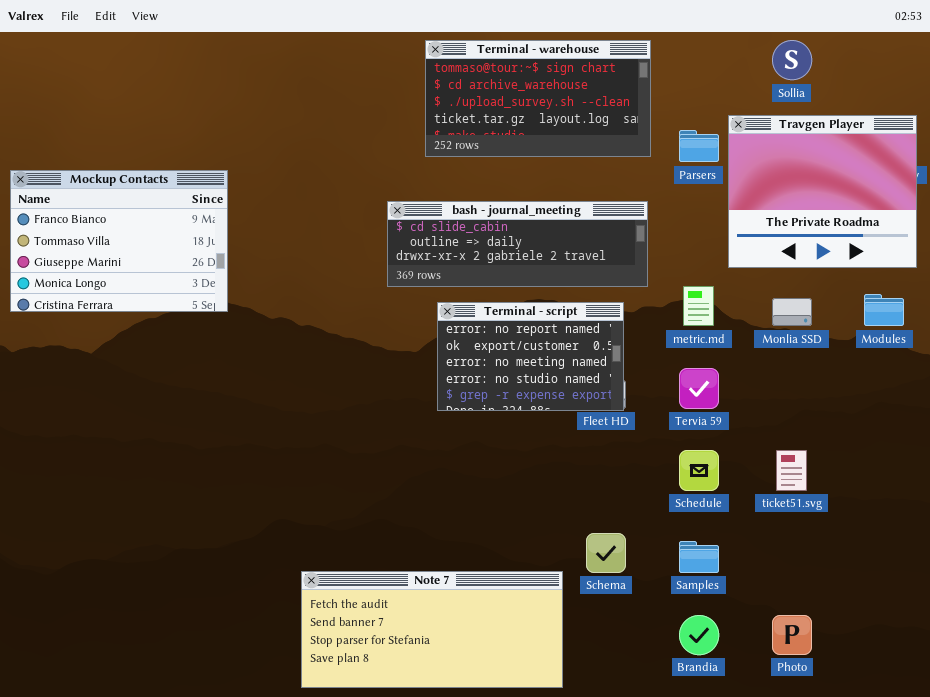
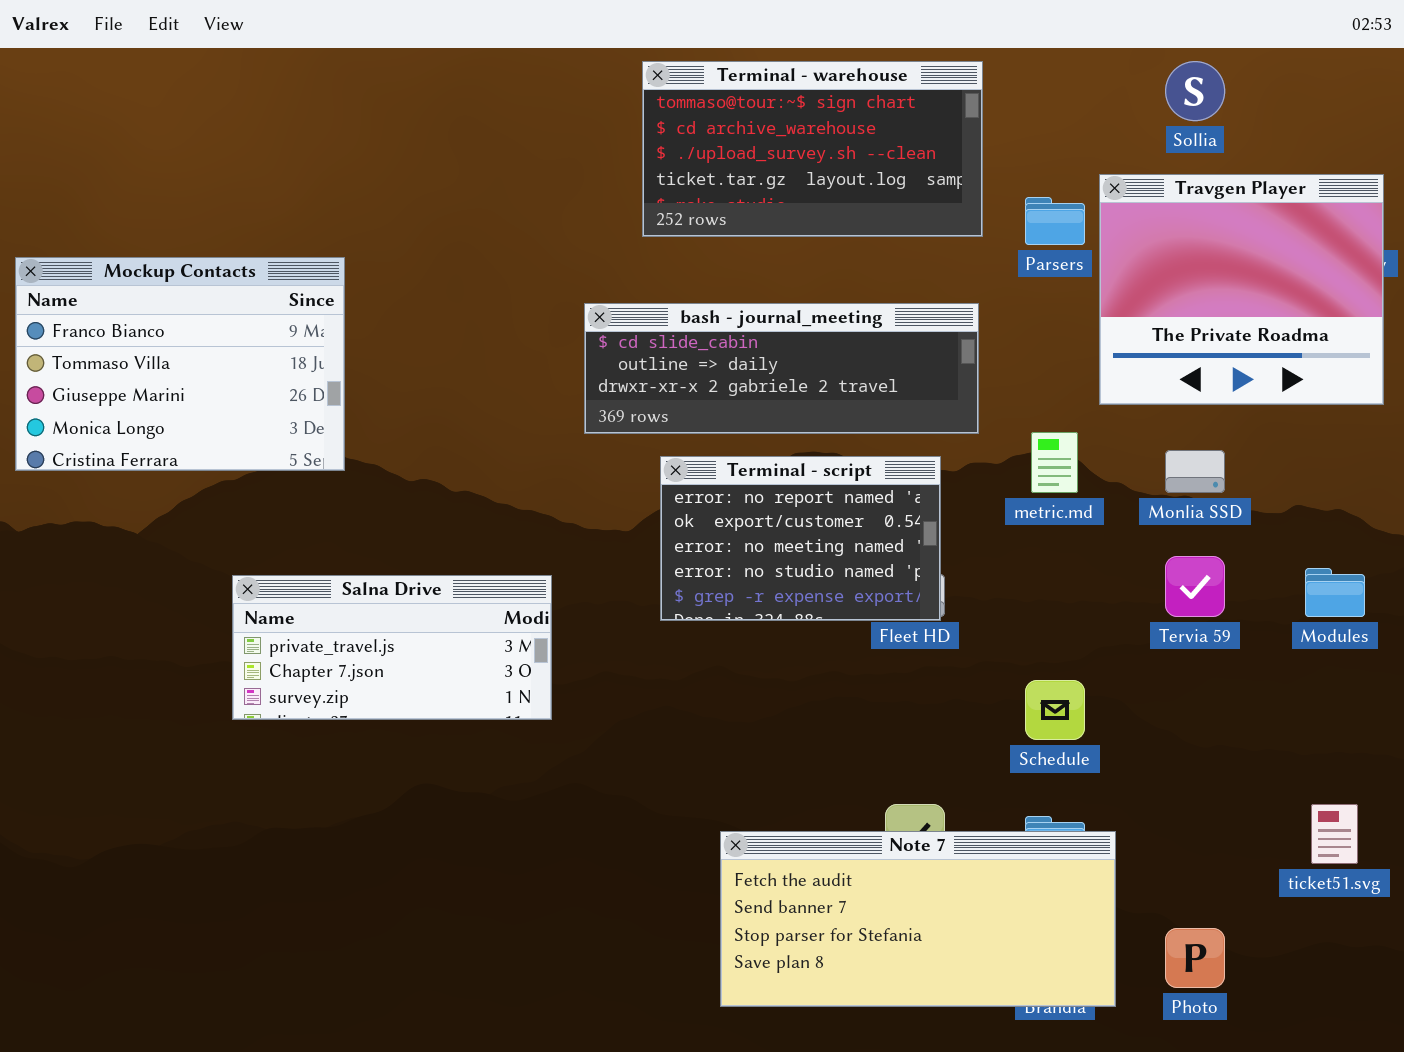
Modules: [864,294,904,326] -> [1305,568,1365,617], moved
Tervia 59: [679,368,719,409] -> [1165,556,1225,617], moved
Salna Drive: none -> [232,575,552,720], opened
ticket51.svg: [776,450,807,491] -> [1311,804,1358,864], moved
Note 7: [301,571,563,688] -> [720,831,1116,1007], moved

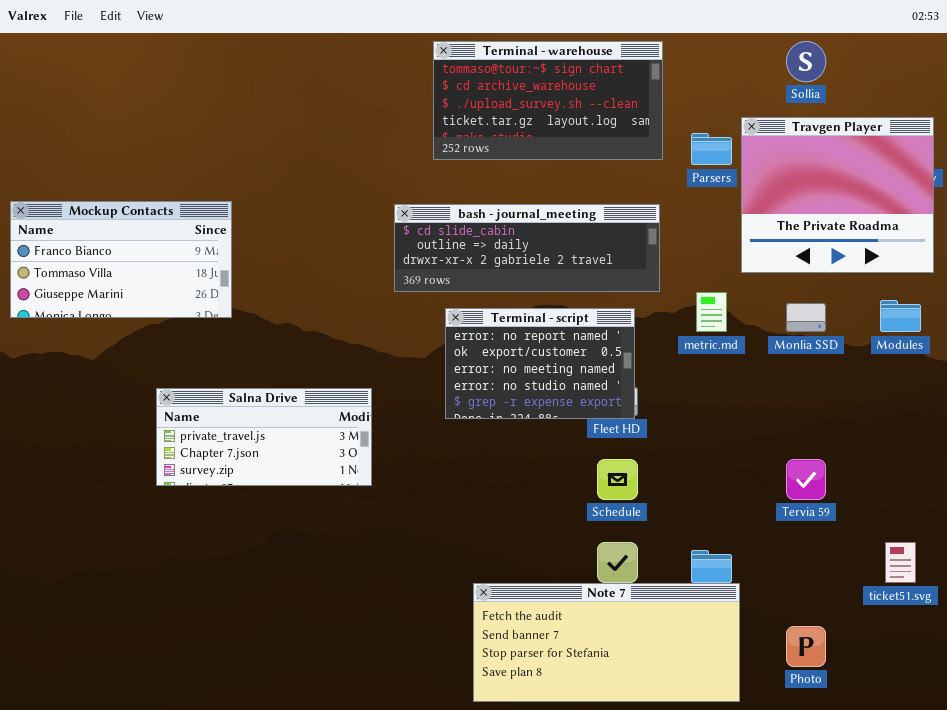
Mockup Contacts: [15,257,345,471] -> [10,201,232,318], resized
Tervia 59: [1165,556,1225,617] -> [786,459,826,500], moved
Modules: [1305,568,1365,617] -> [880,300,921,332], moved
Schedule: [1025,680,1085,740] -> [597,459,638,500], moved
Note 7: [720,831,1116,1007] -> [473,583,740,702], moved

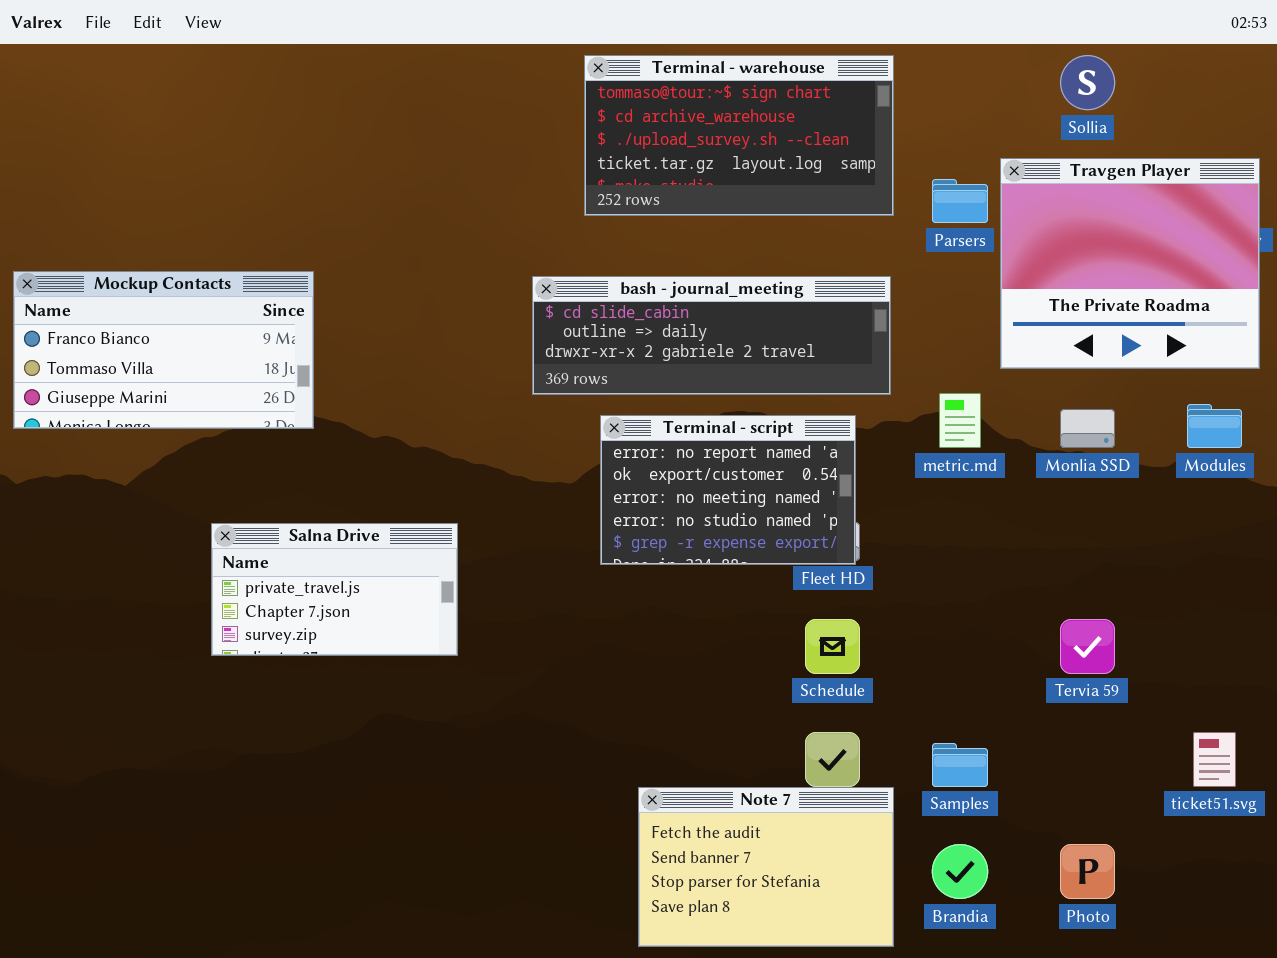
Salna Drive: [156,388,372,486] -> [211,523,458,656], resized
Note 7: [473,583,740,702] -> [638,787,894,947], resized

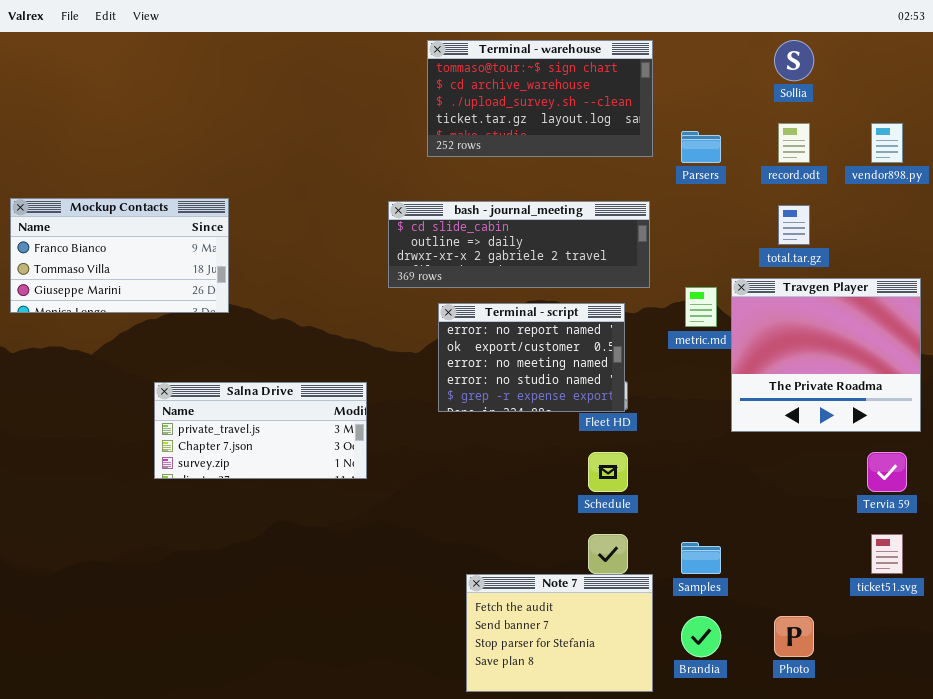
Travgen Player: [1000,158,1260,369] -> [731,278,921,432], moved
Salna Drive: [211,523,458,656] -> [154,382,367,479], resized
Tervia 59: [1060,619,1115,674] -> [867,452,907,492], moved

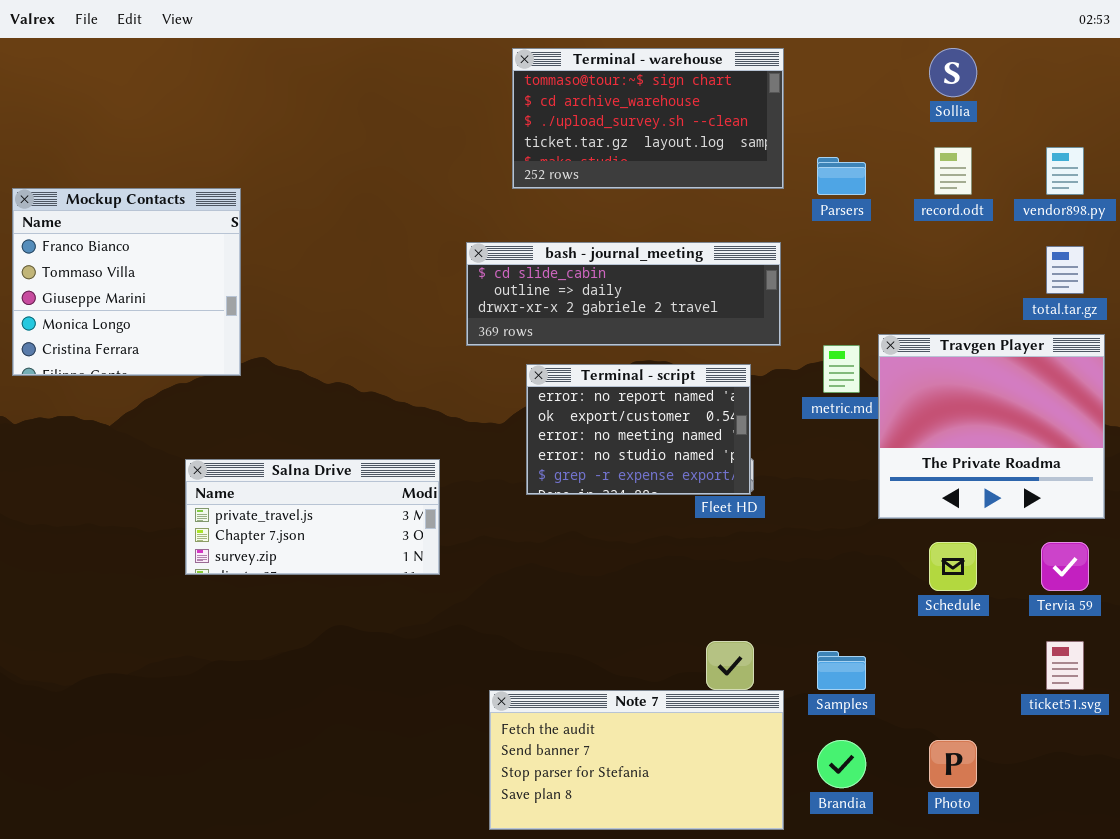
Mockup Contacts: [10,198,229,313] -> [12,188,241,376], resized
total.tar.gz: [778,205,810,245] -> [1046,246,1084,294], moved
Schedule: [588,452,628,492] -> [929,542,977,591], moved
Note 7: [466,574,653,692] -> [489,690,784,830], resized

